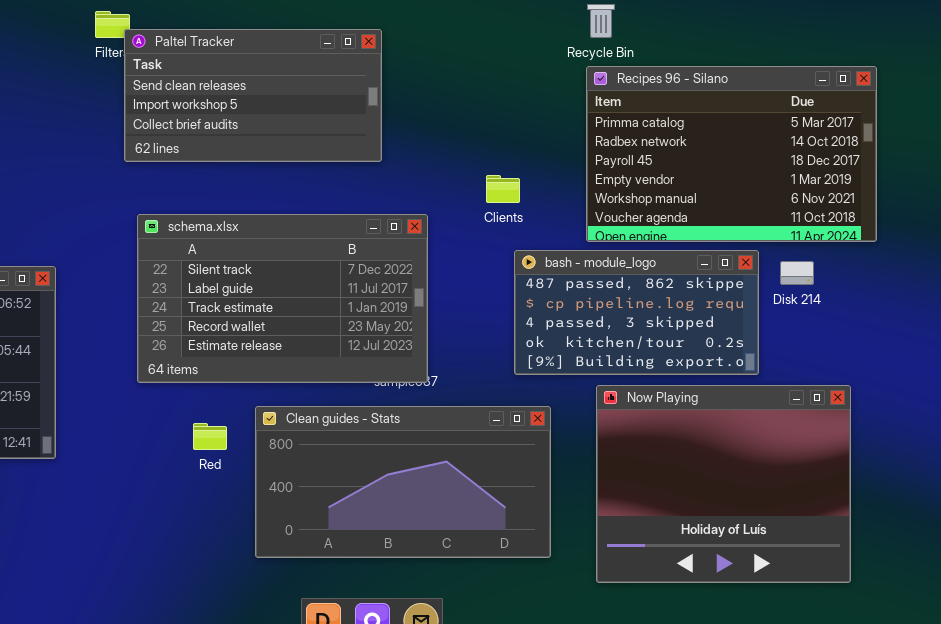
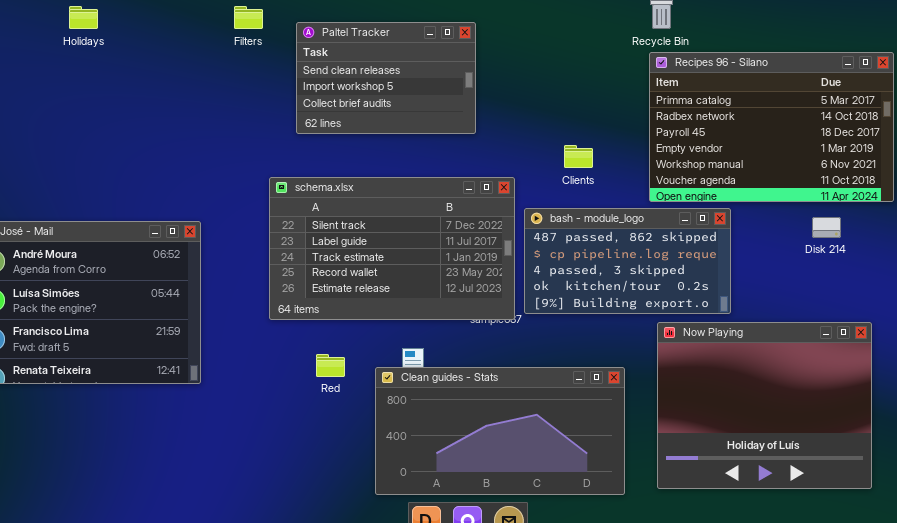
Paltel Tracker: [124,29,382,162] -> [296,22,476,134], resized
bash - module_logo: [514,250,759,375] -> [524,208,731,314], moved
Clean guides - Stats: [255,406,551,558] -> [375,367,625,495], moved

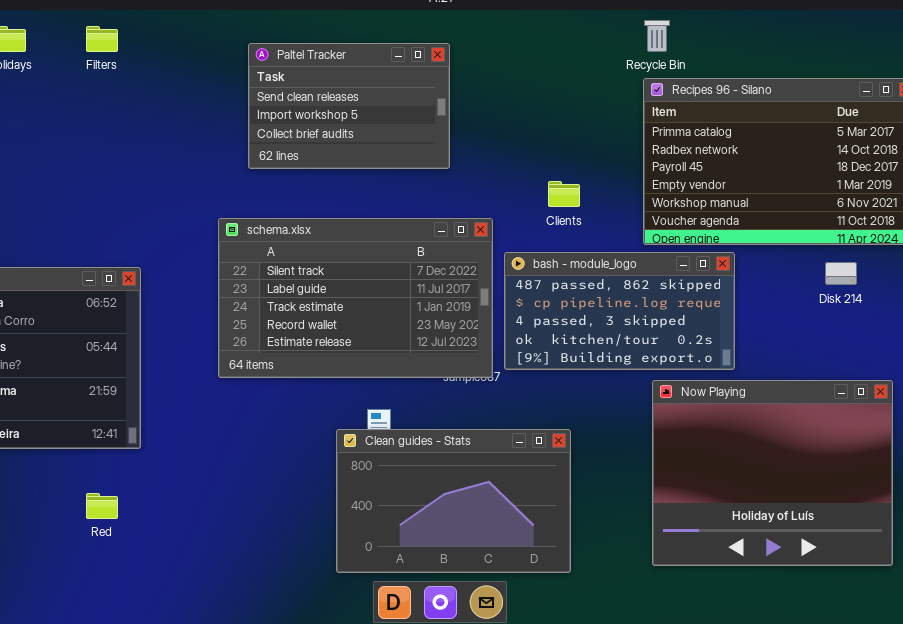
Filters: [234,6,263,29] -> [86,26,118,52], moved
Red: [316,354,345,377] -> [86,493,118,519], moved
Clean guides - Stats: [375,367,625,495] -> [336,429,571,573], resized

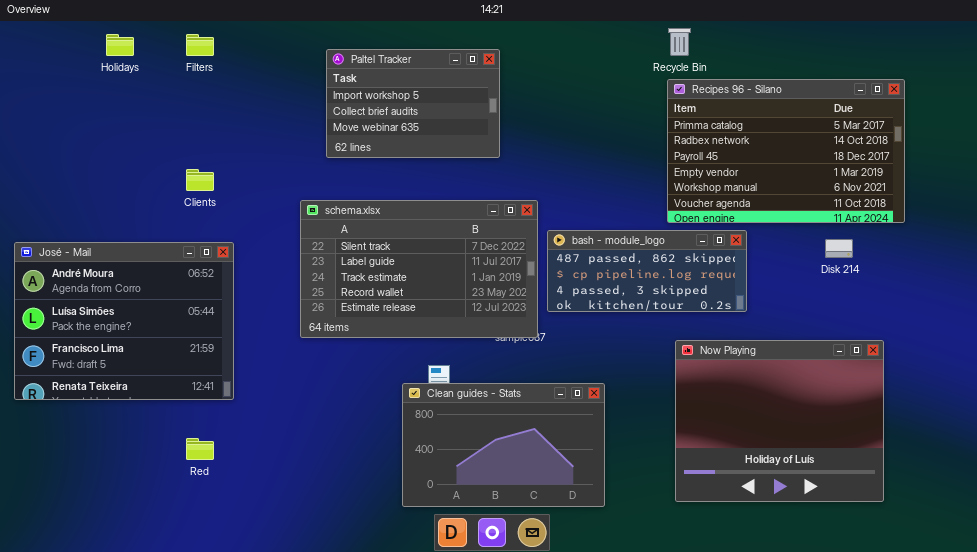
Paltel Tracker: [248,43,450,169] -> [326,49,500,158], scrolled down 1 row
Clients: [548,181,580,207] -> [186,169,214,191], moved
bash - module_logo: [504,252,735,370] -> [547,230,747,312], resized

